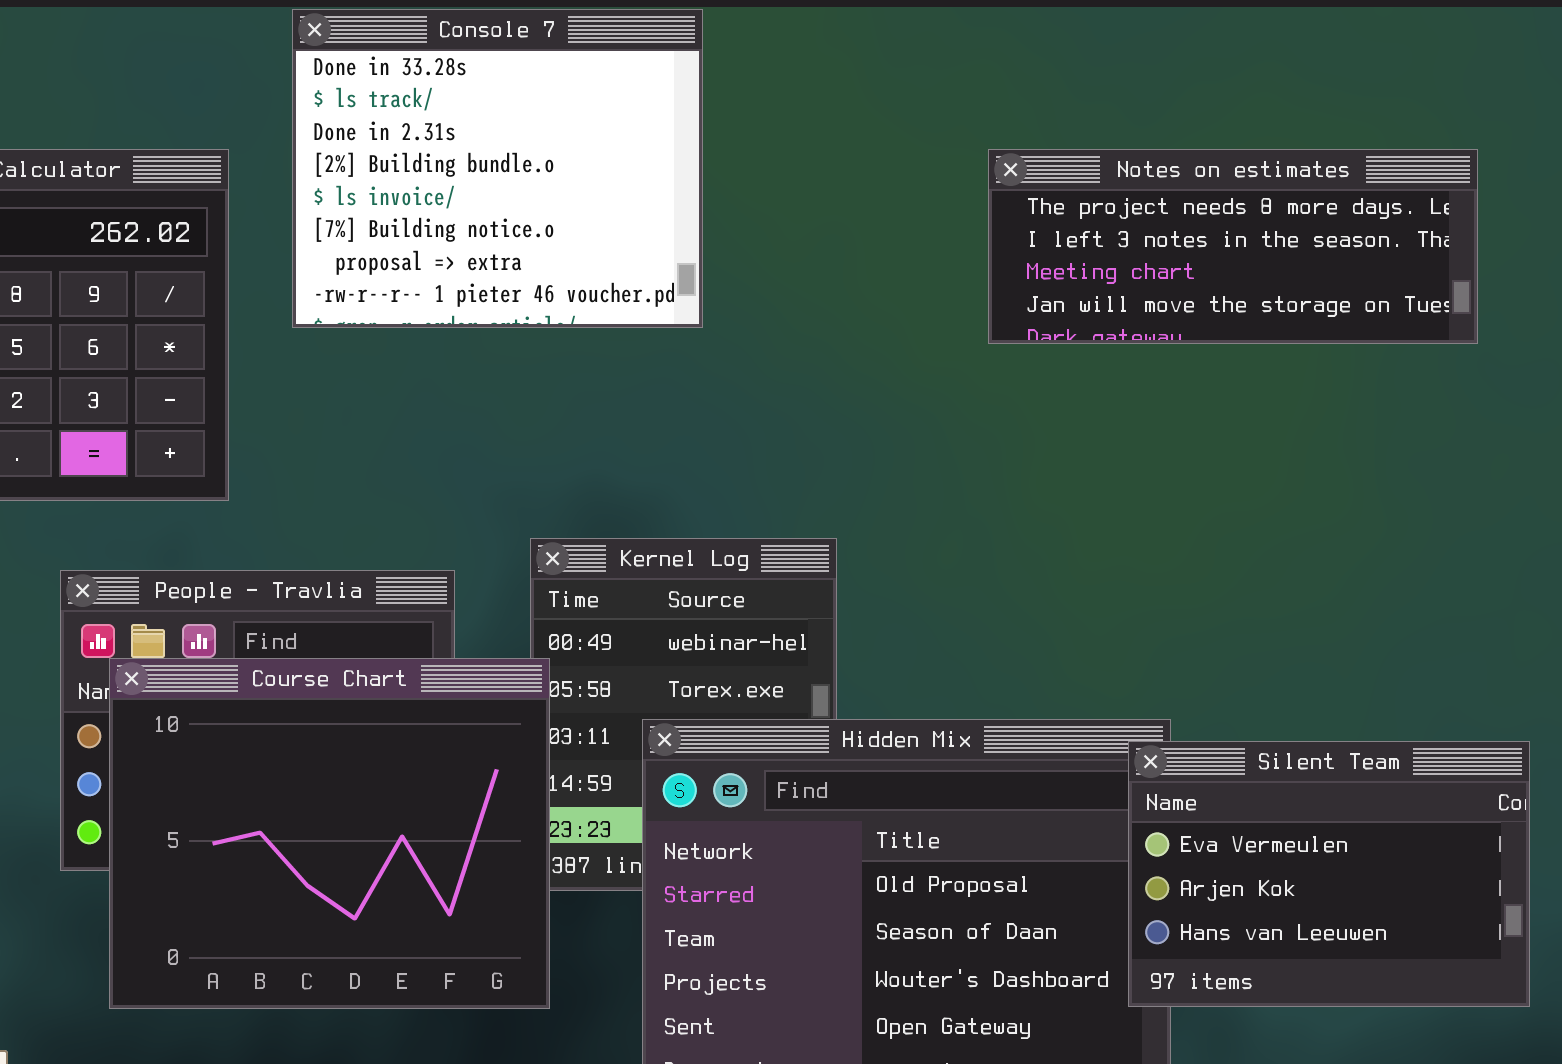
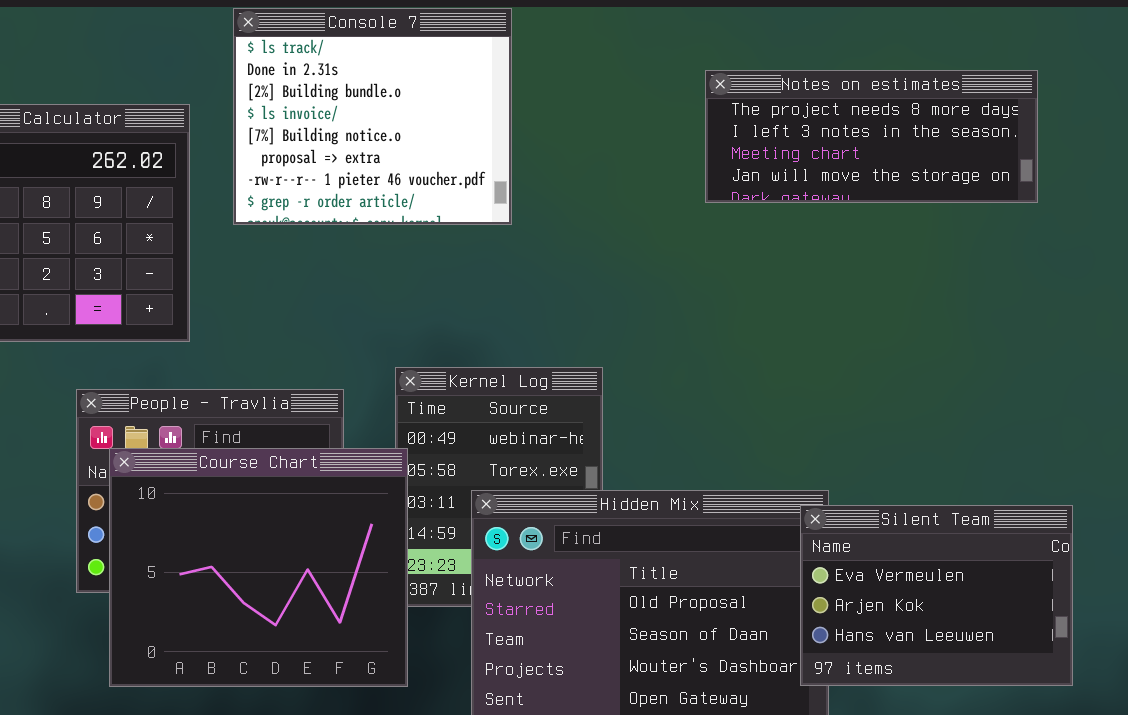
Console 7: [292,9,703,328] -> [233,8,512,225], scrolled down 1 row
Notes on estimates: [988,149,1478,344] -> [705,70,1038,203], moved

